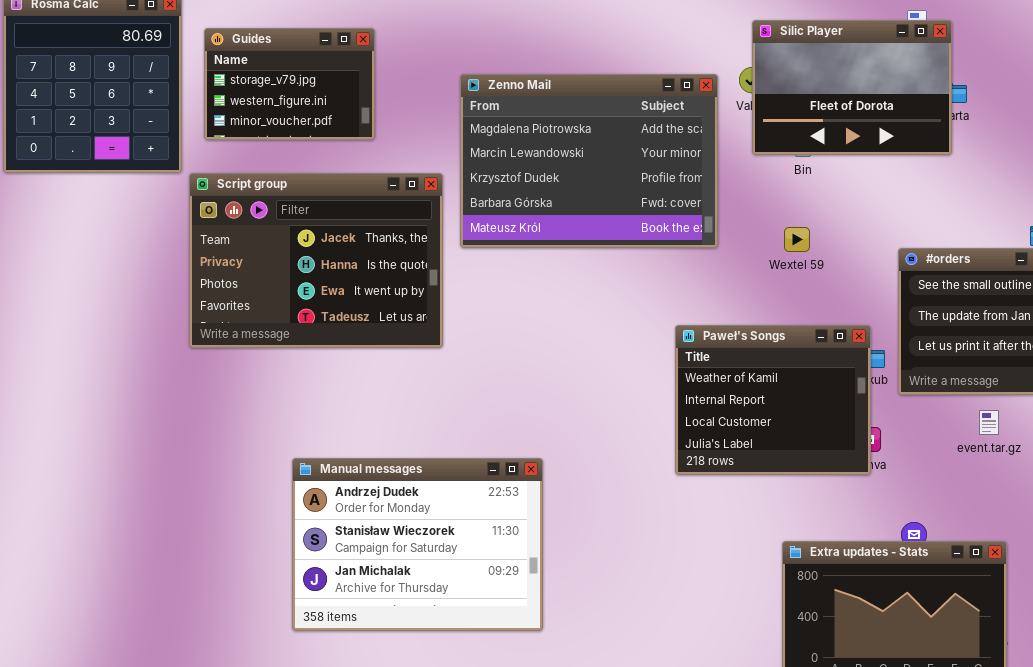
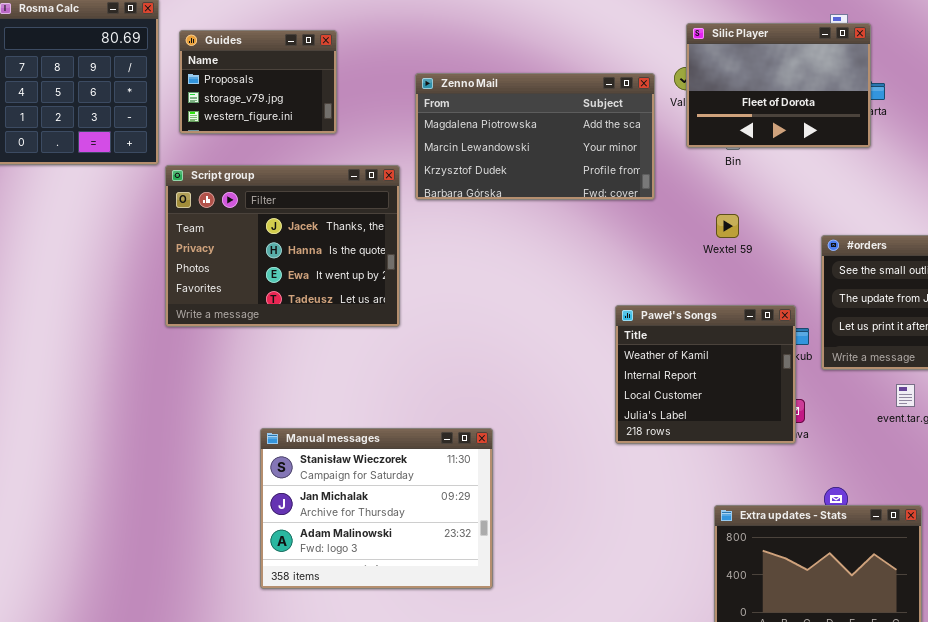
Guides: [204,28,375,140] -> [179,30,337,134], scrolled up 1 row
Zenno Mail: [460,74,718,248] -> [415,73,655,200], resized
Manual messages: [292,458,543,631] -> [260,428,493,589], scrolled down 1 row

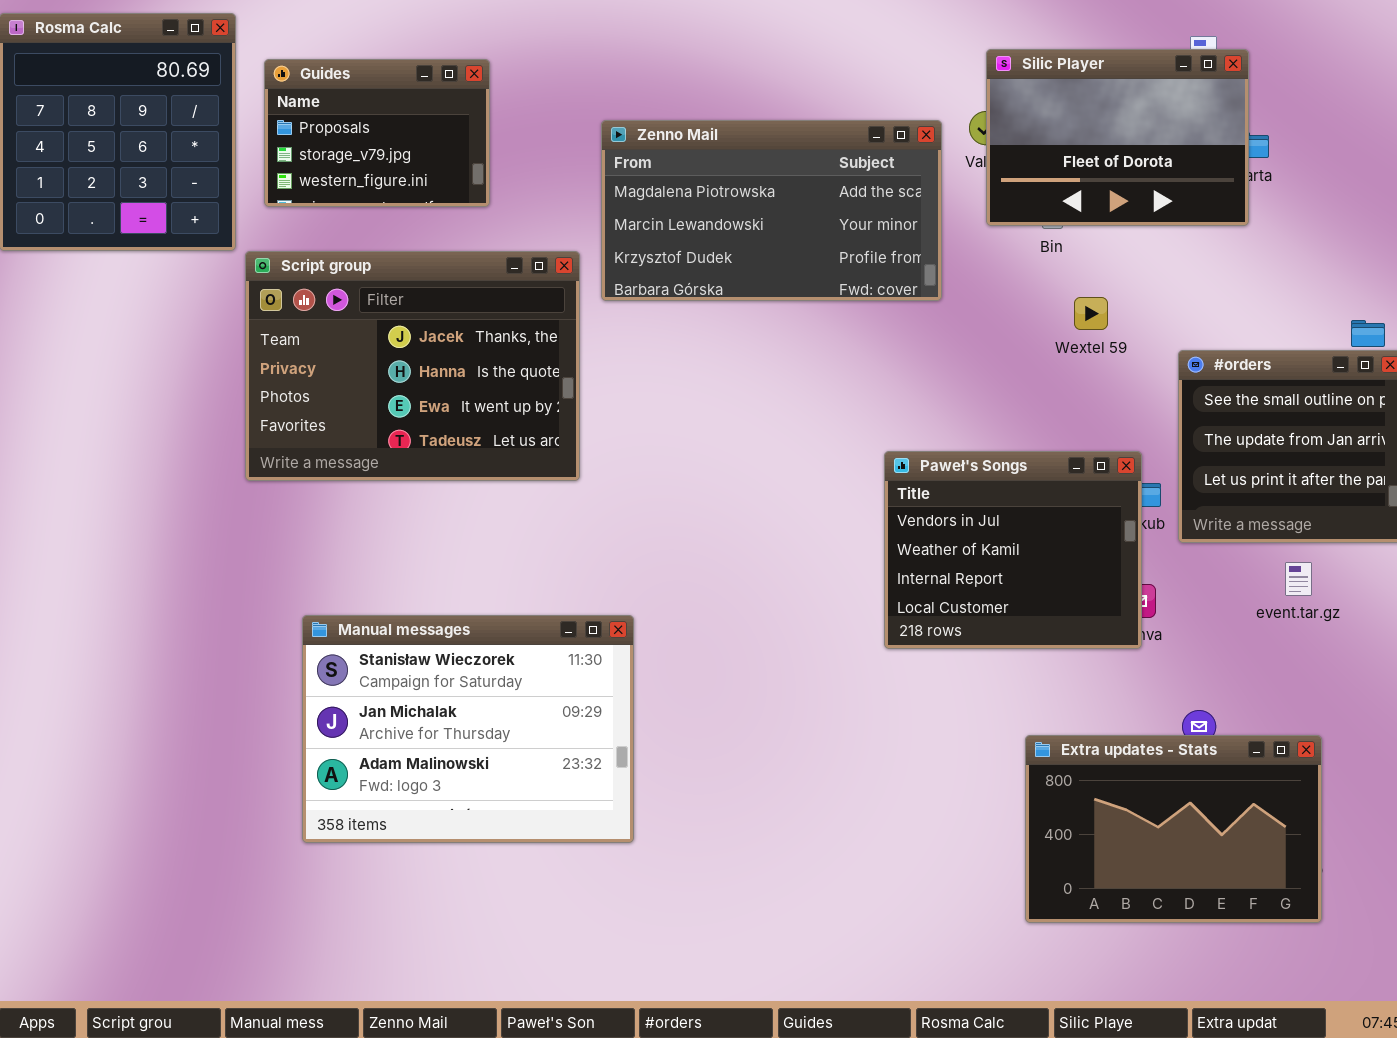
Wextel 59: [716,214,739,238] -> [1074,297,1108,330], moved
Paweł's Songs: [615,305,796,444] -> [884,451,1142,649], scrolled up 1 row
Manual messages: [260,428,493,589] -> [302,615,634,843], moved

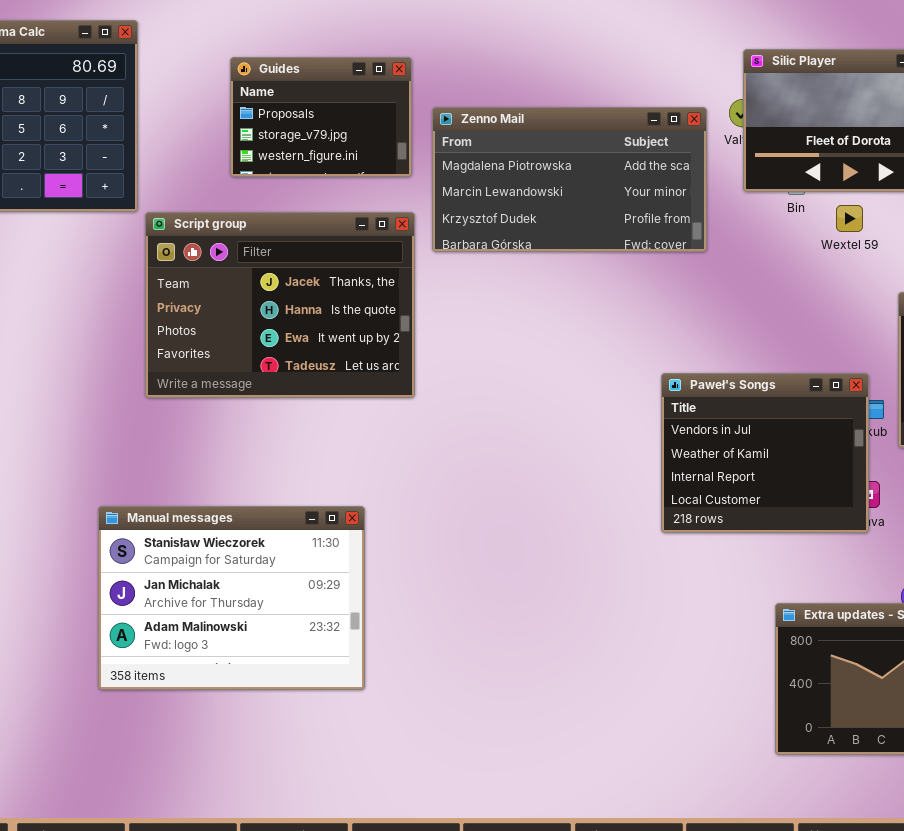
Guides: [264,59,490,207] -> [230,57,412,177], moved
Wextel 59: [1074,297,1108,330] -> [836,205,863,232], moved
Manual messages: [302,615,634,843] -> [98,506,365,690], moved

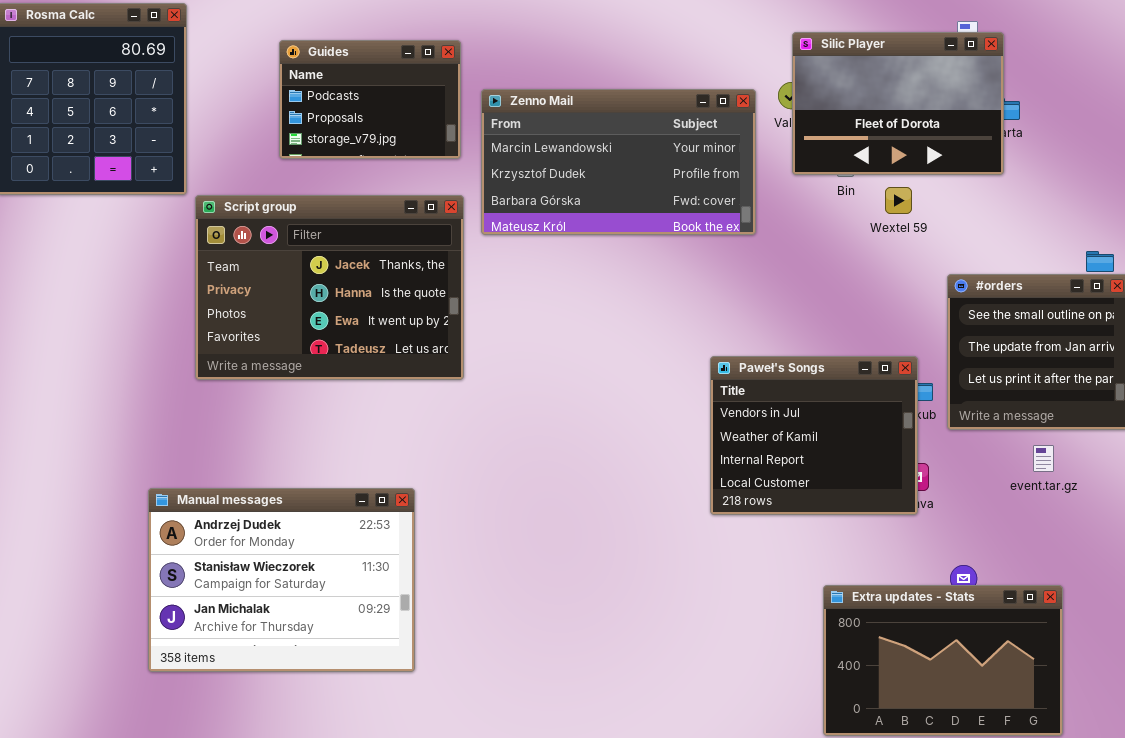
Guides: [230,57,412,177] -> [279,40,461,159], scrolled up 1 row
Zenno Mail: [432,107,707,252] -> [481,89,756,235], scrolled down 1 row
Manual messages: [98,506,365,690] -> [148,488,415,672], scrolled up 1 row

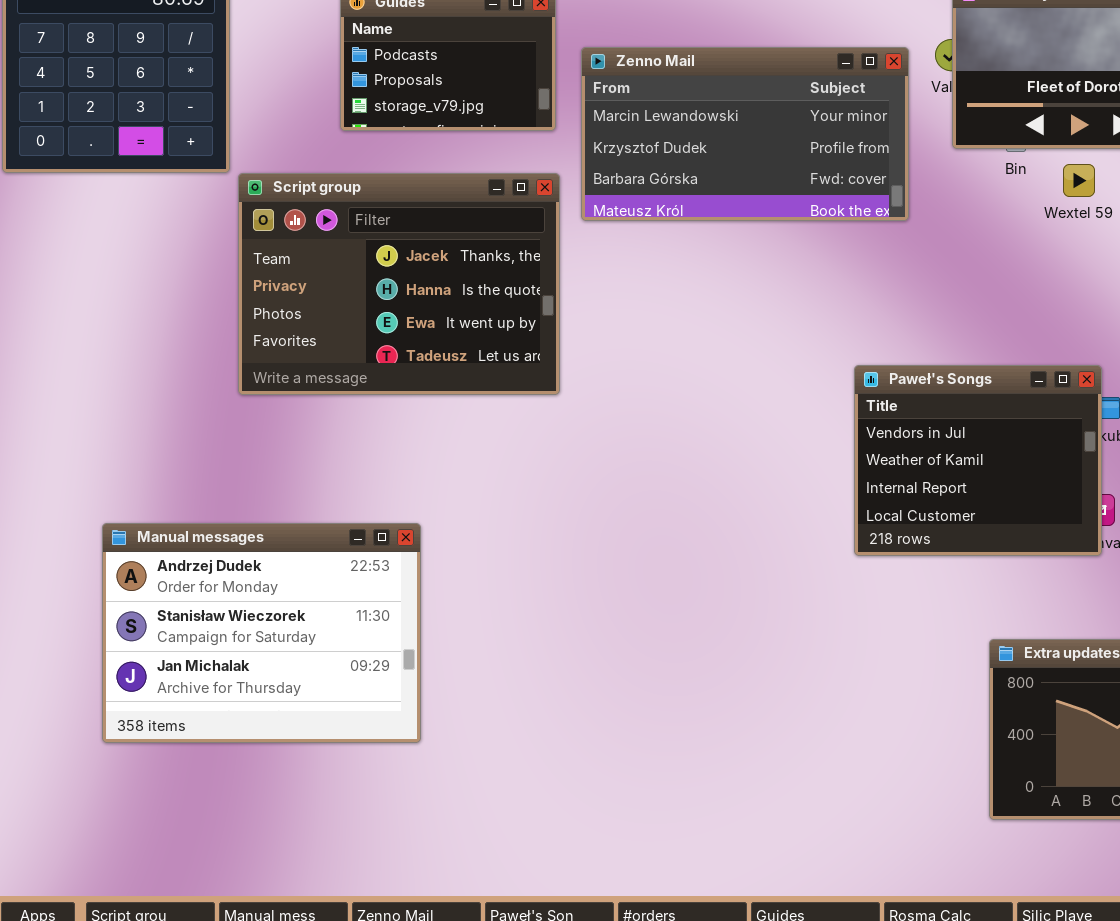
Manual messages: [148,488,415,672] -> [102,523,421,743], moved

